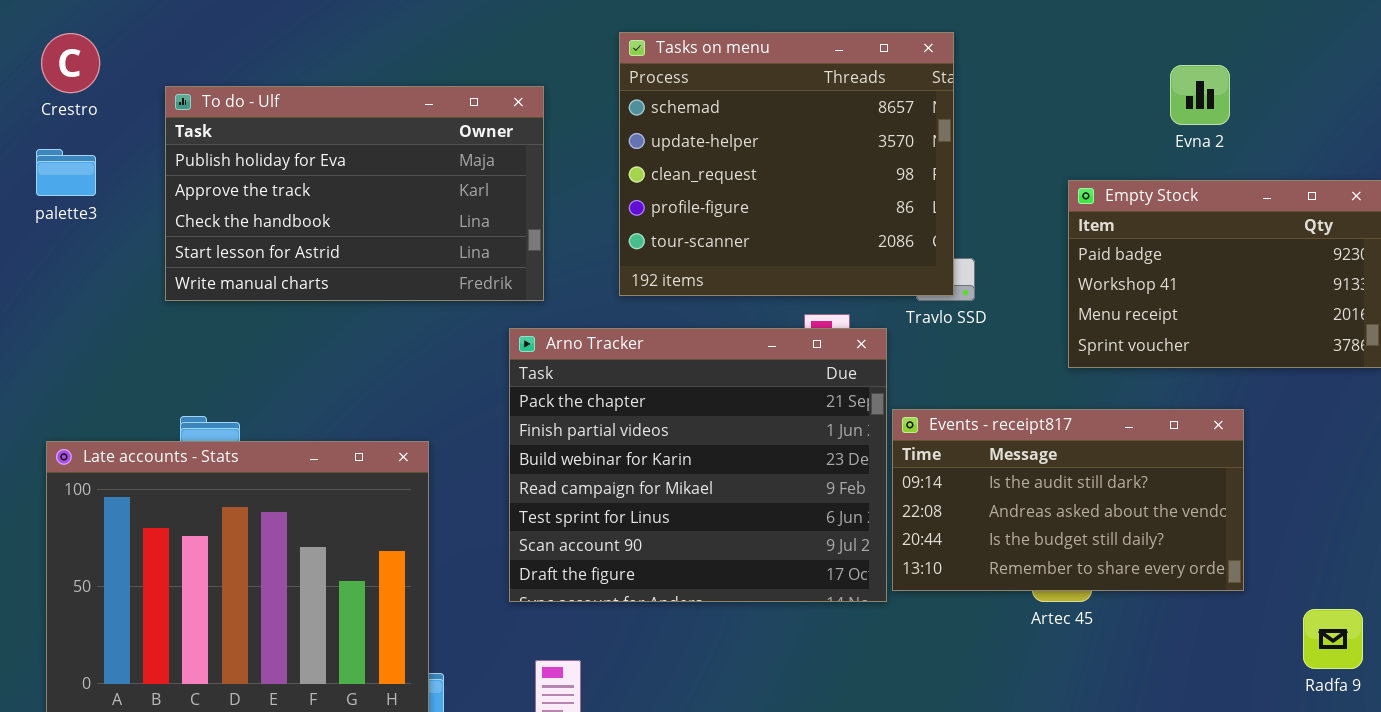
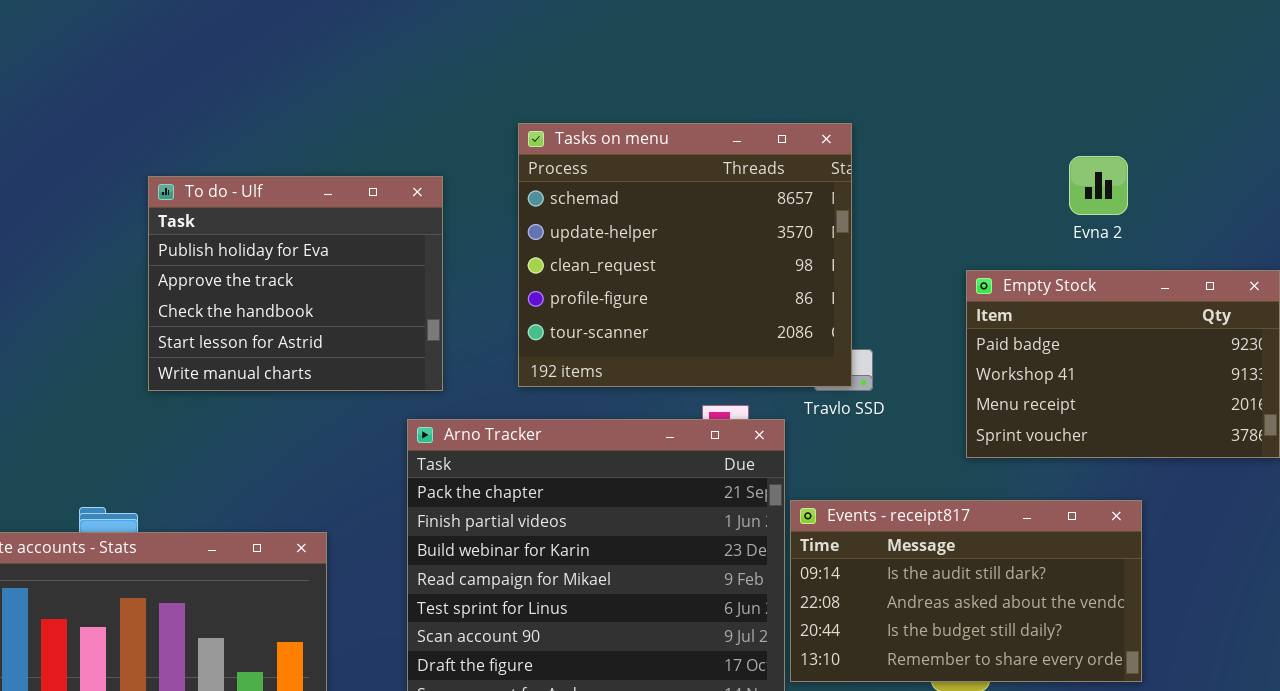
To do - Ulf: [165,86,544,301] -> [148,176,443,391], resized

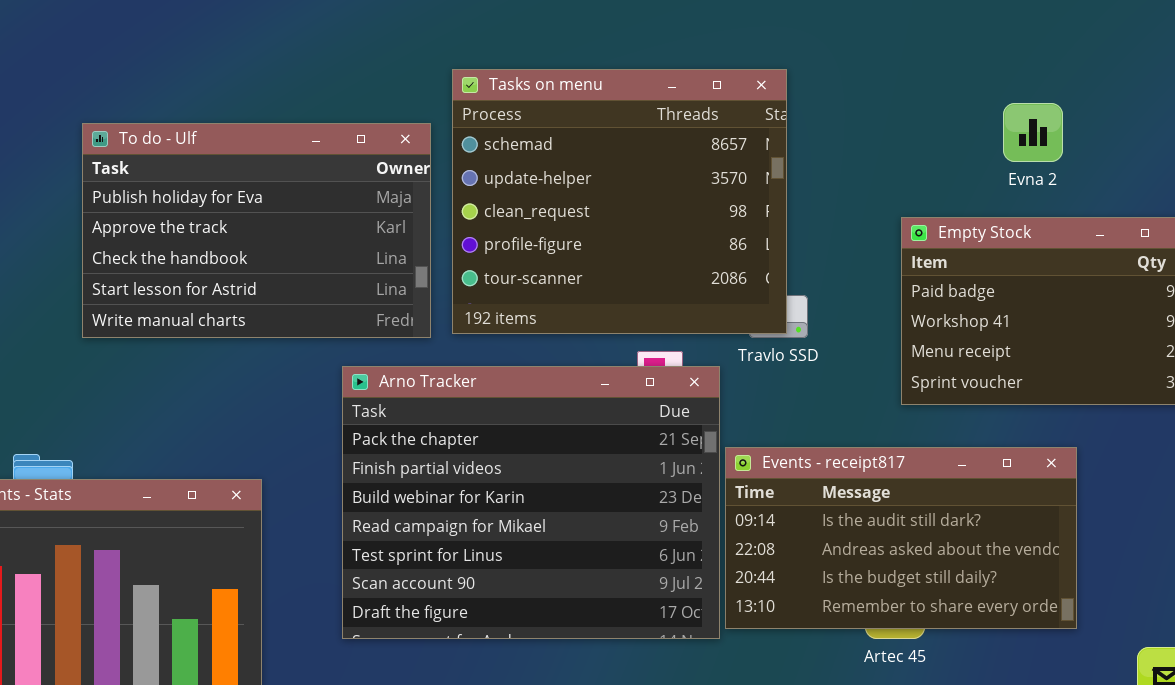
To do - Ulf: [148,176,443,391] -> [82,123,431,338], resized

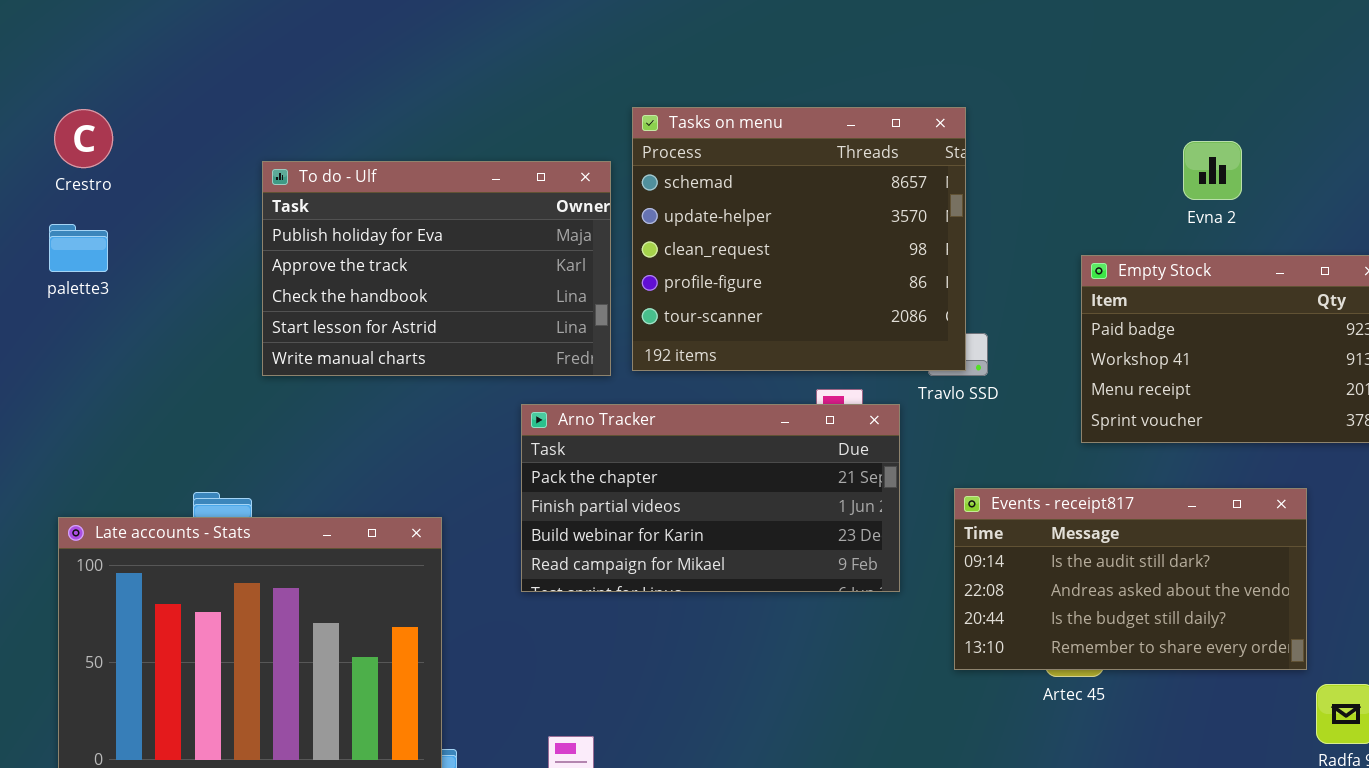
Arno Tracker: [342,366,720,639] -> [521,404,900,592], resized
Events - receipt817: [725,447,1077,629] -> [954,488,1307,670], moved

